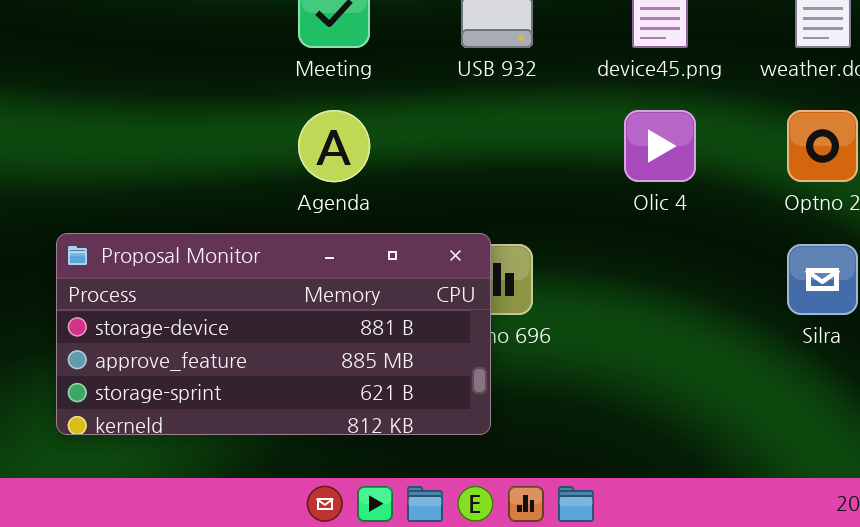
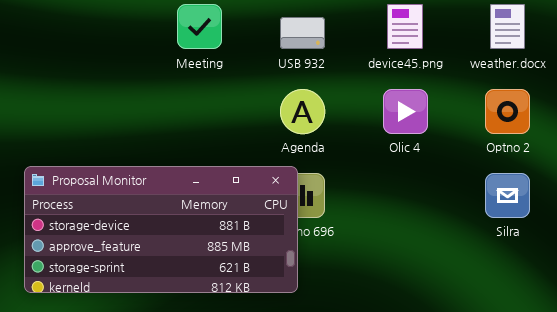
Agenda: [298,110,370,182] -> [280,89,325,134], moved

